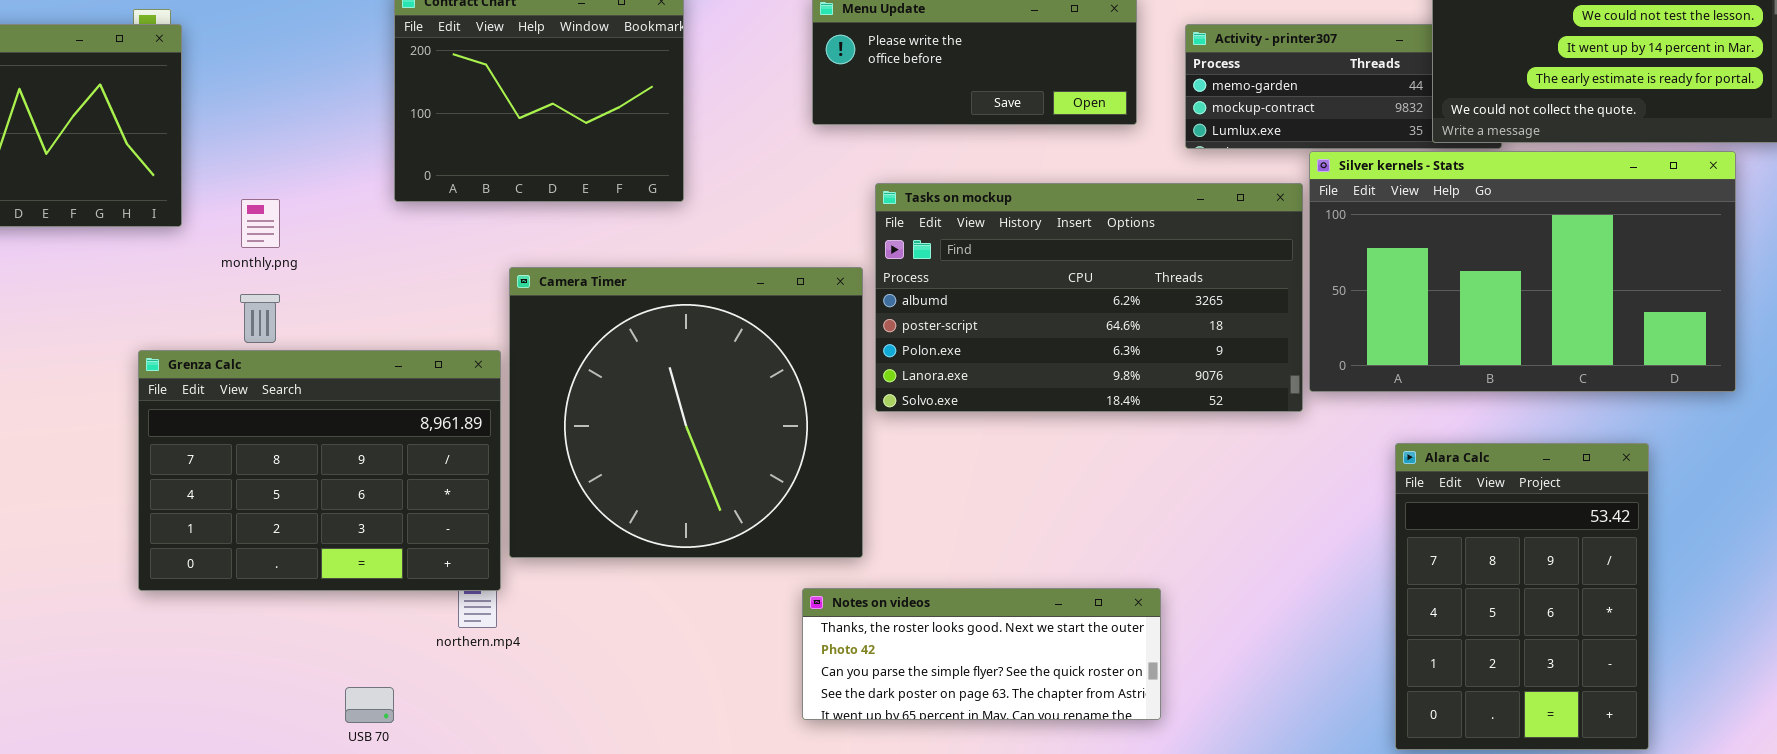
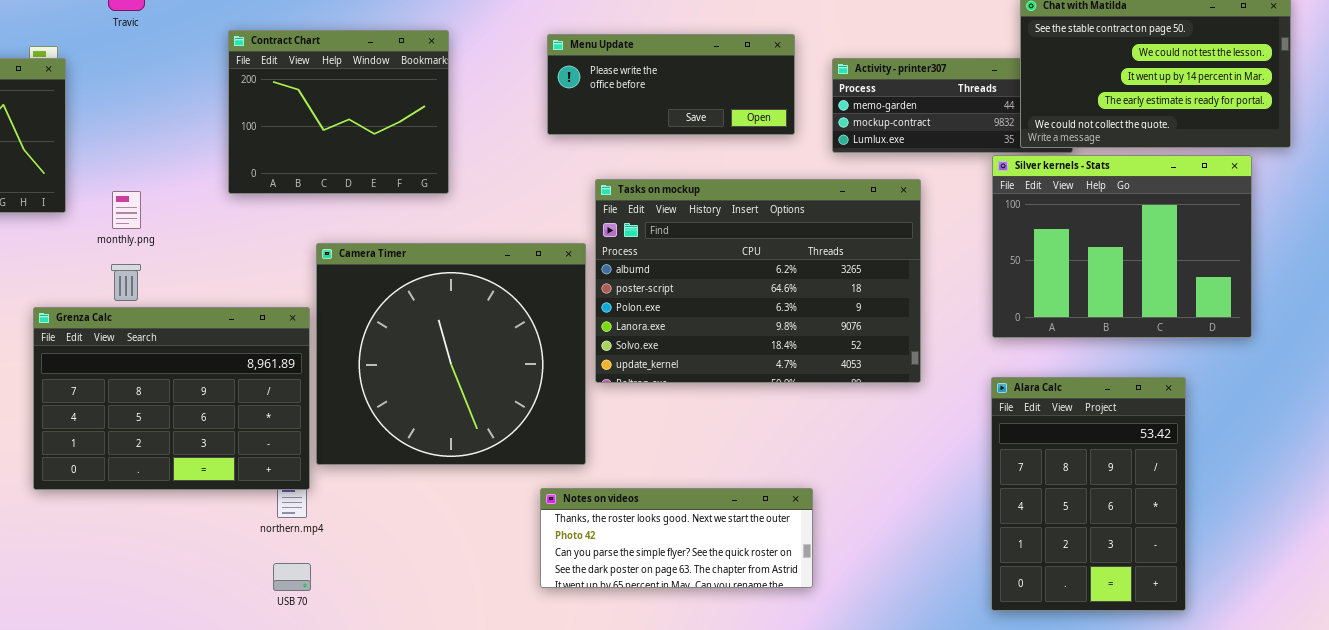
Silver kernels - Stats: [1309,151,1736,392] -> [992,155,1252,338], resized
Tasks on mockup: [875,183,1303,412] -> [595,179,921,383], resized
USB 70: [345,687,394,723] -> [273,563,311,591], moved

